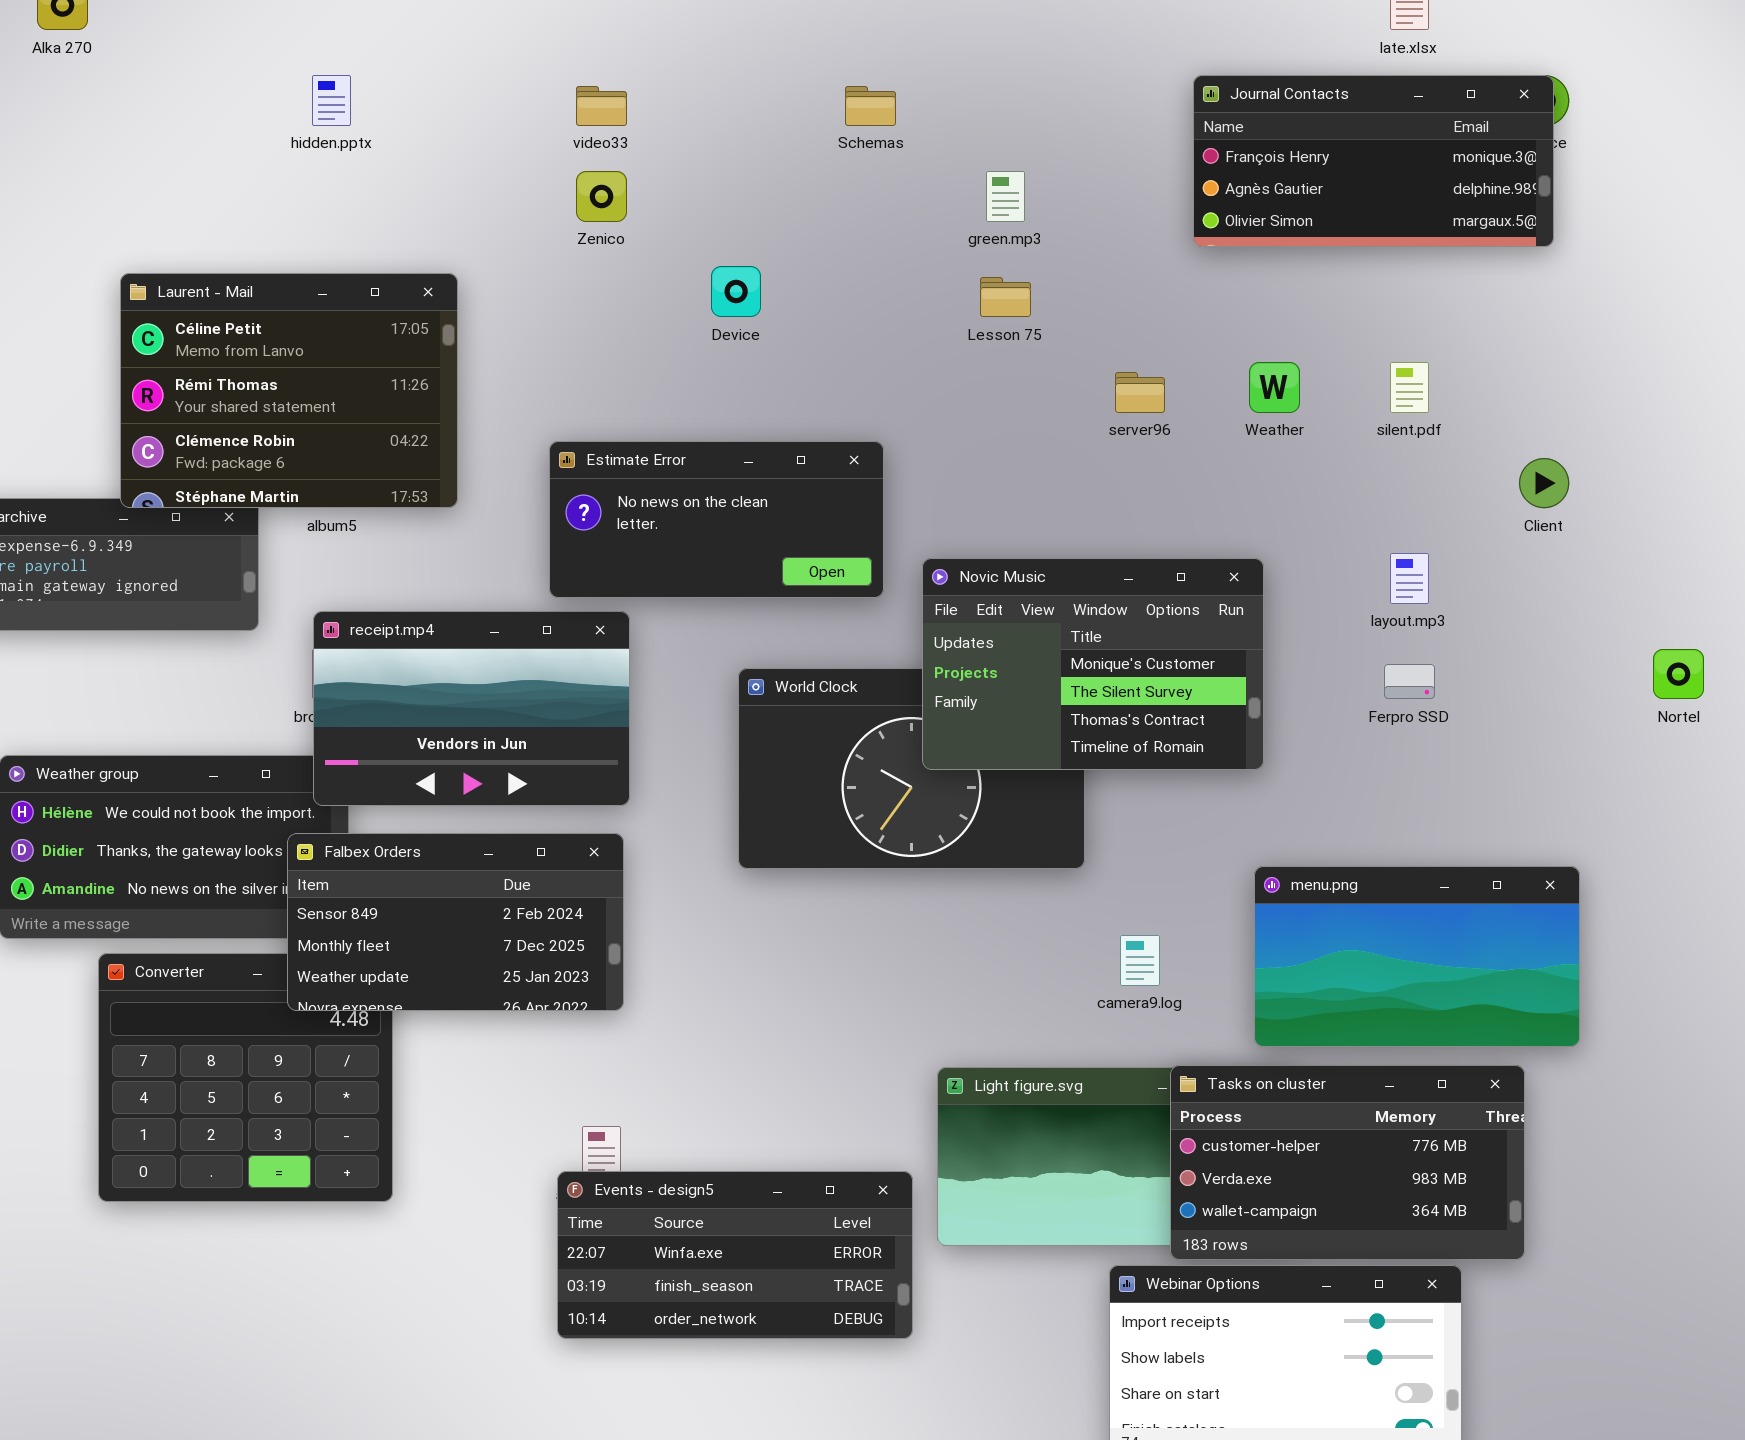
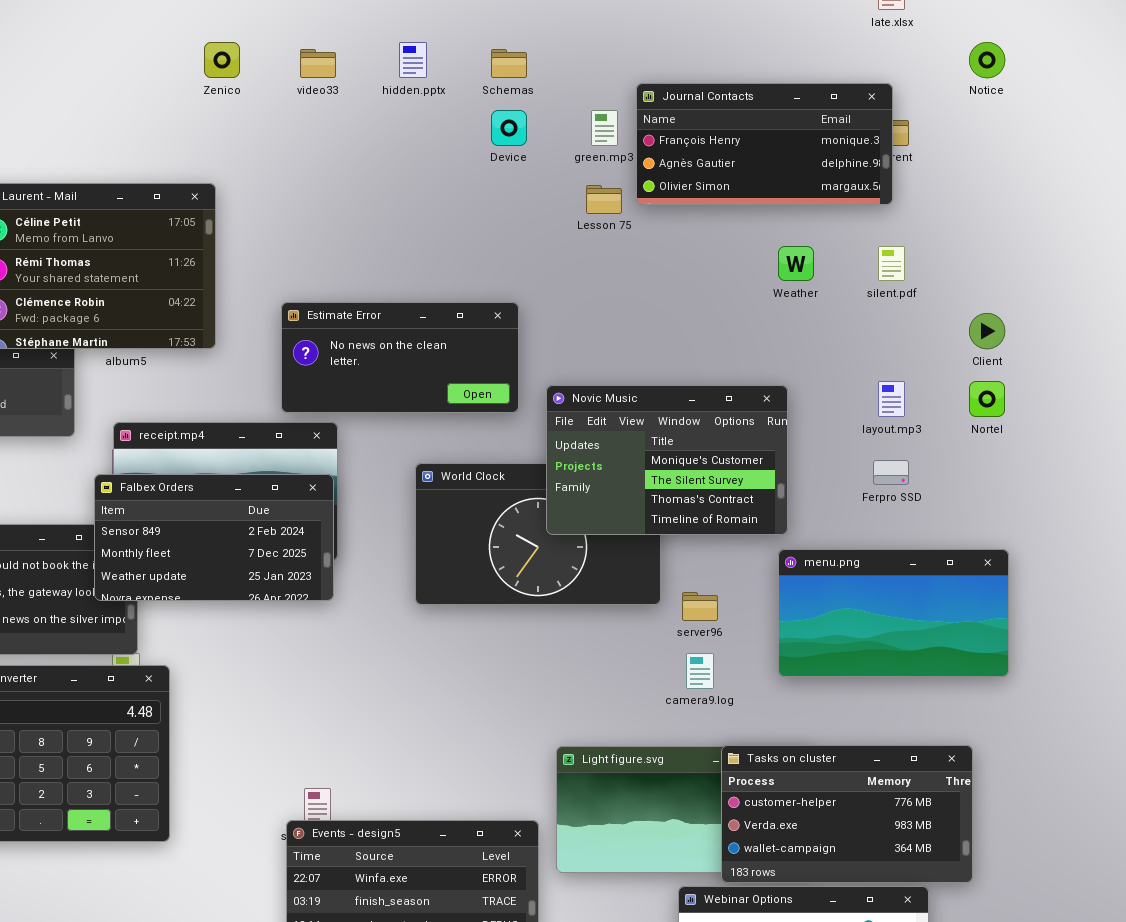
hidden.pptx: [312,75,351,126] -> [399,42,427,78], moved
Journal Contacts: [1193,75,1554,247] -> [636,83,893,205], moved
Zenico: [576,171,627,222] -> [204,42,240,78], moved
Device: [711,266,761,317] -> [491,110,527,146], moved
server96: [1115,372,1165,413] -> [682,592,718,621], moved
Nortel: [1653,649,1704,699] -> [969,381,1005,417], moved
Falbex Orders: [287,833,624,1011] -> [94,474,334,601], moved
menu.png: [1254,866,1580,1047] -> [778,549,1009,677], moved

